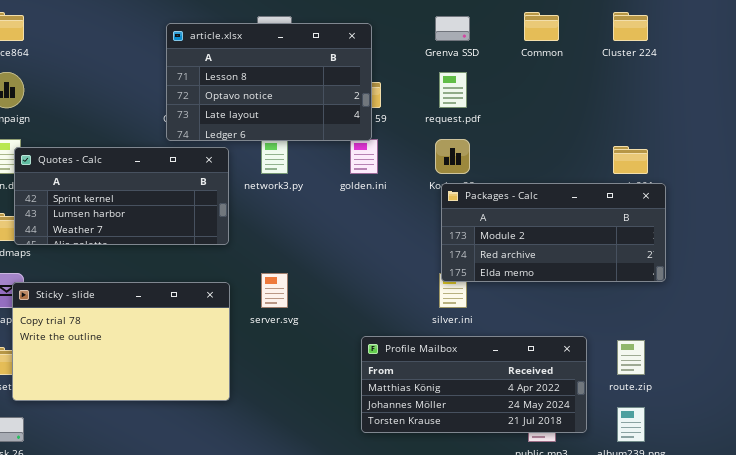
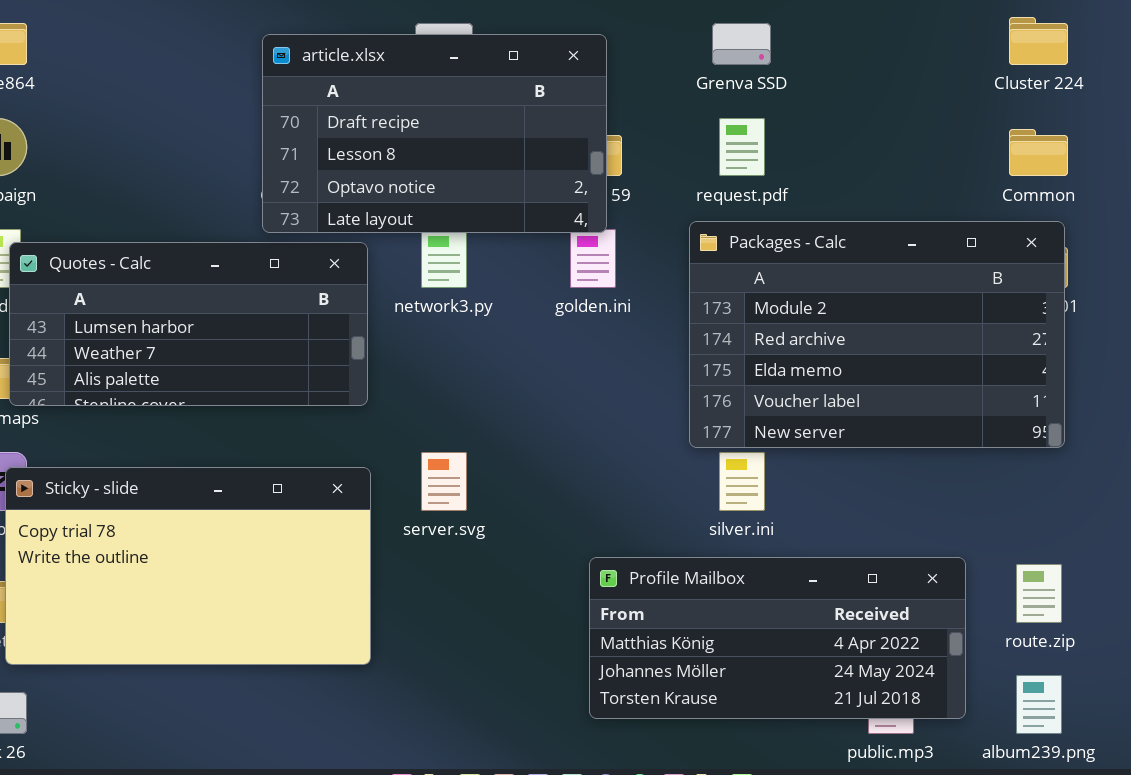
Common: [524,12,559,41] -> [1009,129,1068,176], moved
article.xlsx: [166,23,372,141] -> [262,34,607,233], scrolled up 1 row
Quotes - Calc: [14,147,229,245] -> [9,242,368,406], scrolled down 1 row
Packages - Calc: [441,183,666,282] -> [689,221,1065,448], moved, resized

